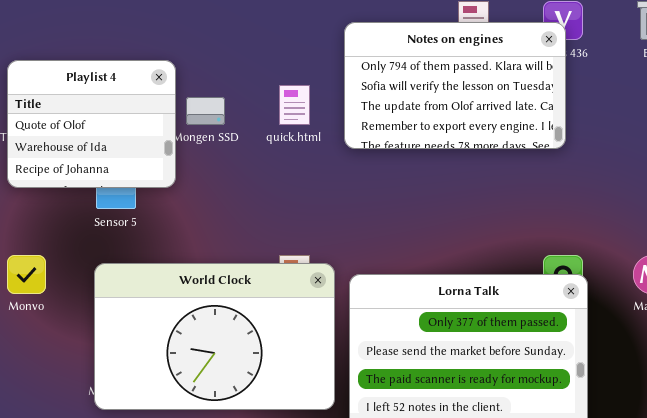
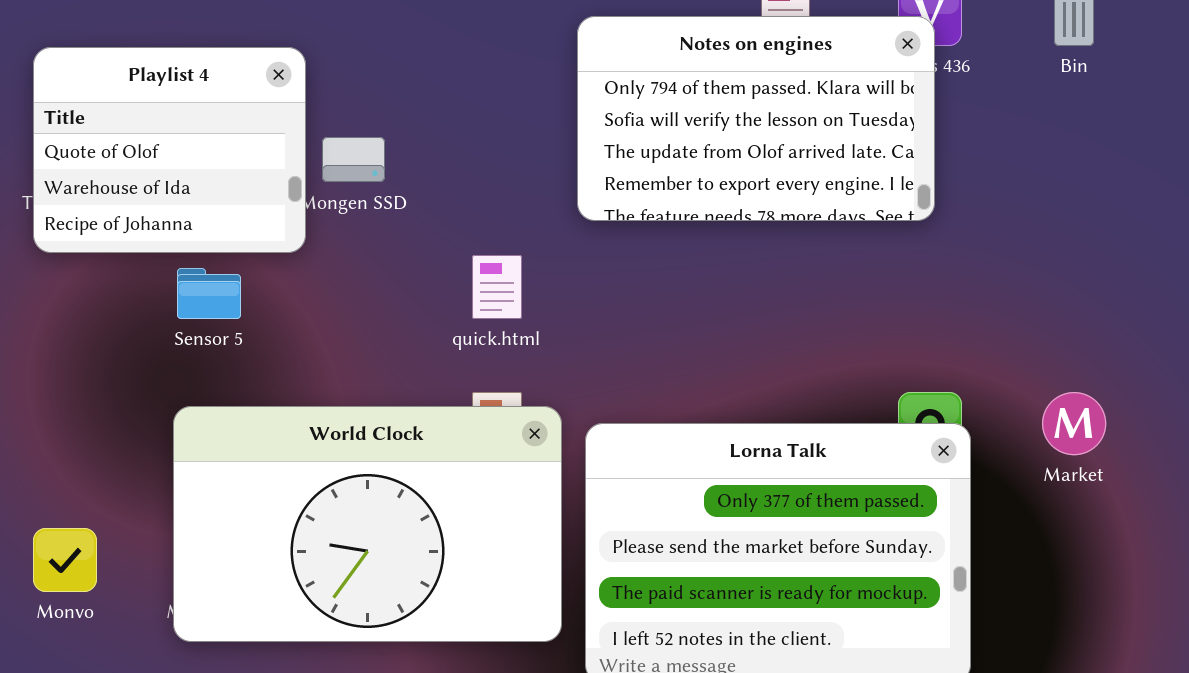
Playlist 4: [7,60,176,188] -> [33,47,306,253], moved
quick.html: [279,85,310,125] -> [472,255,522,319], moved
Monvo: [7,255,46,294] -> [33,528,97,592], moved

